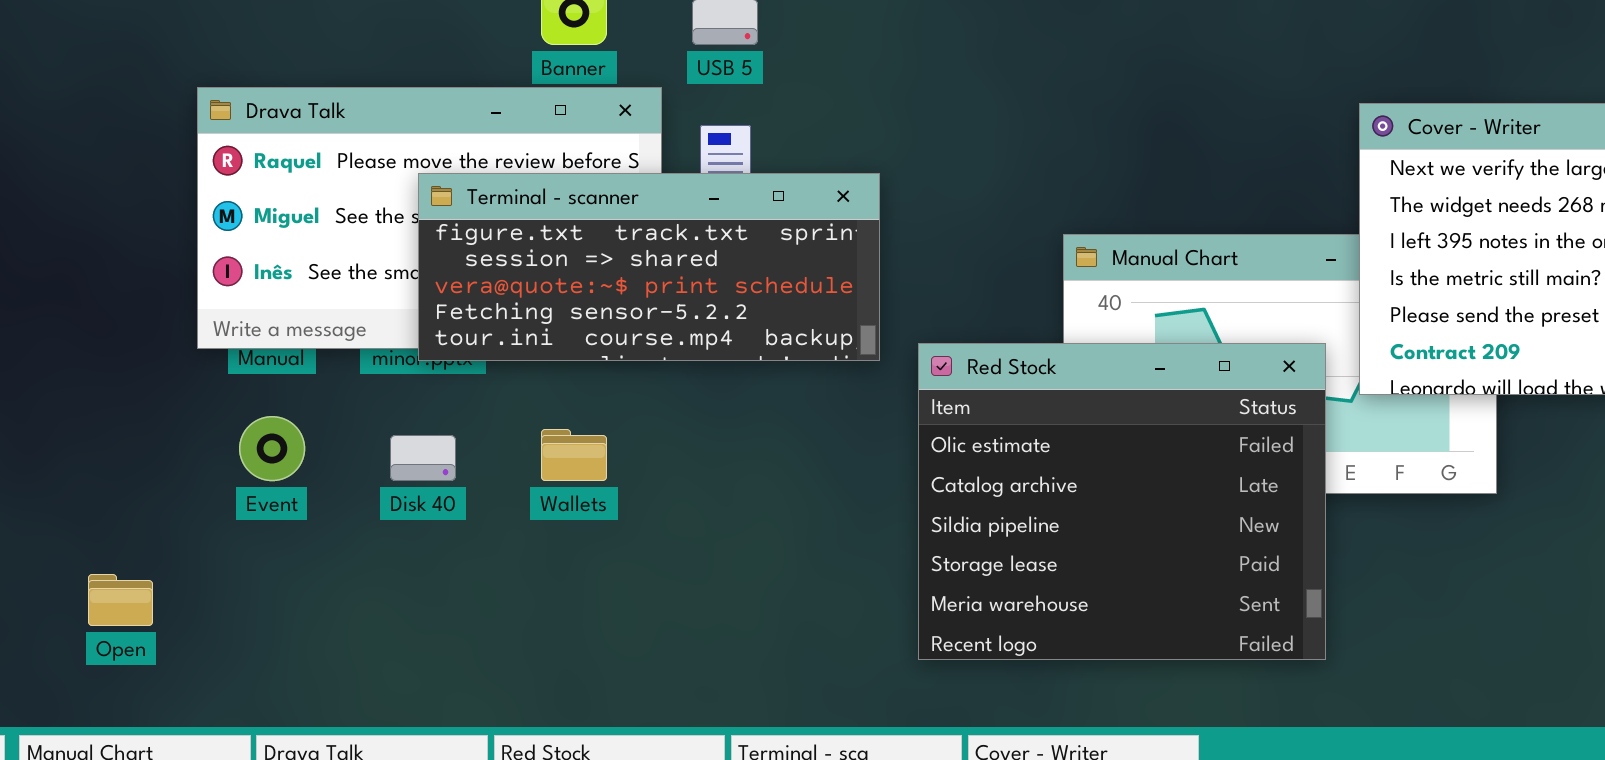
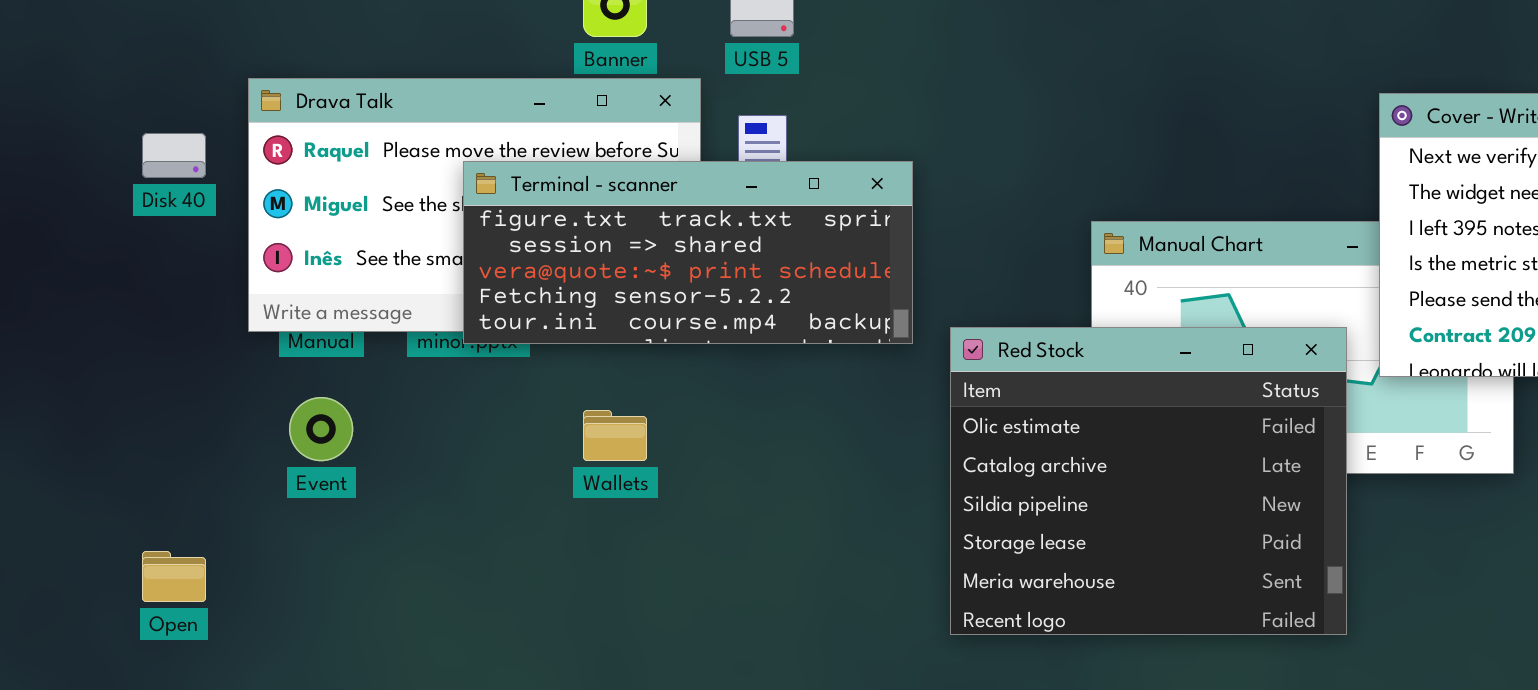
Disk 40: [390,435,456,481] -> [142,133,206,178], moved

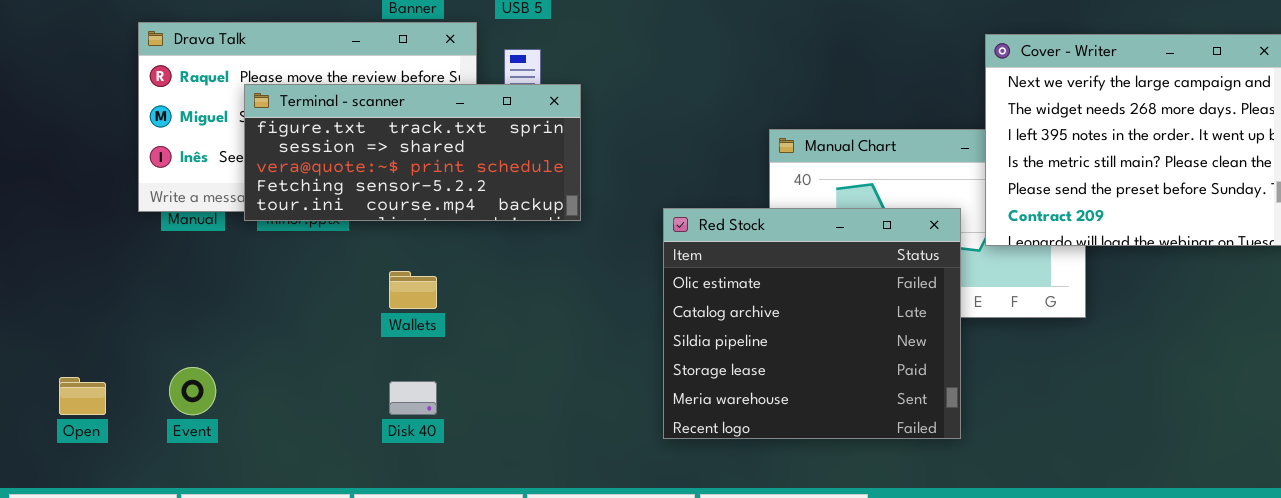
Disk 40: [142,133,206,178] -> [389,381,437,415], moved
Terminal - scanner: [463,161,913,344] -> [244,84,581,221], moved
Event: [289,397,353,461] -> [169,367,216,415], moved

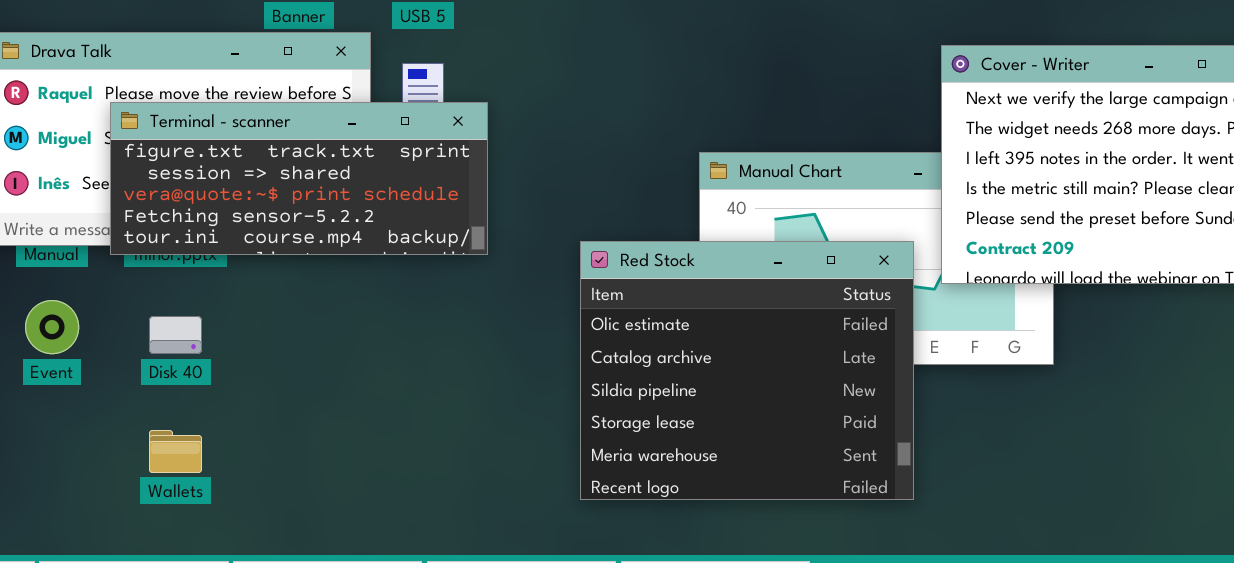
Wallets: [389,271,437,309] -> [149,430,202,473], moved
Event: [169,367,216,415] -> [25,300,79,354], moved
Disk 40: [389,381,437,415] -> [149,316,202,354], moved

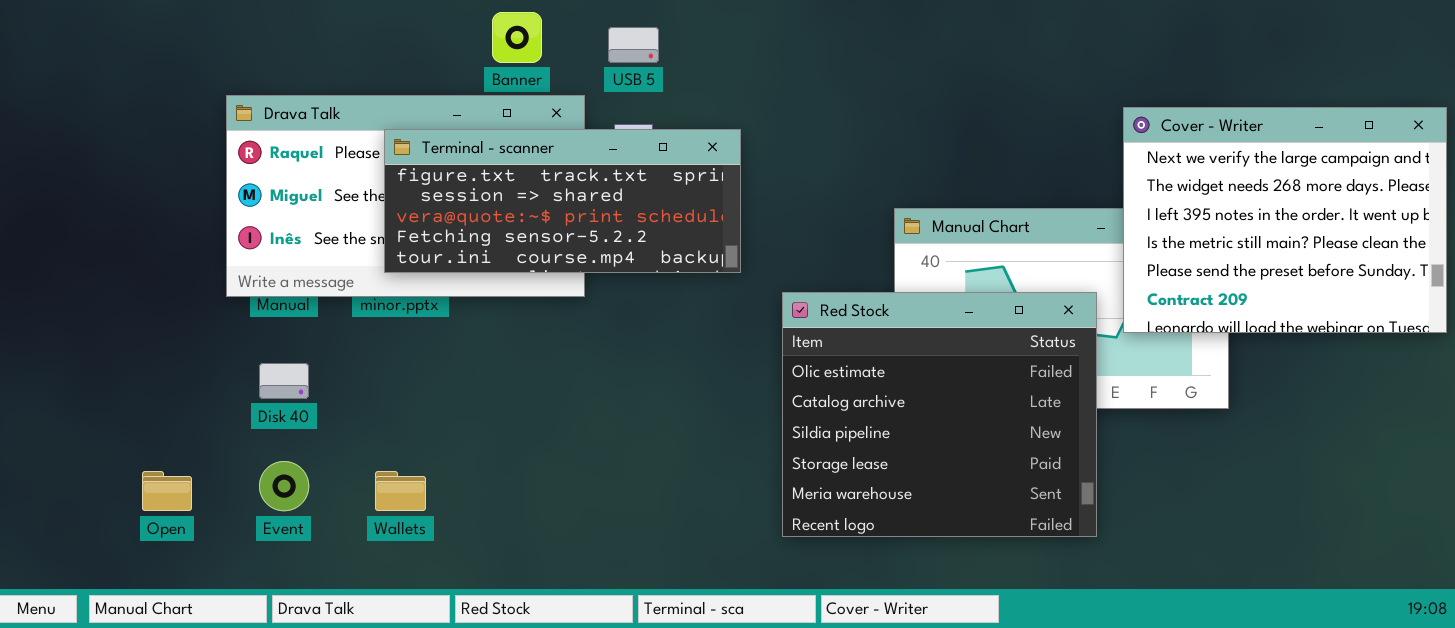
Terminal - scanner: [110,102,488,255] -> [384,129,741,273], moved
Event: [25,300,79,354] -> [259,461,309,511], moved
Disk 40: [149,316,202,354] -> [259,363,309,399], moved

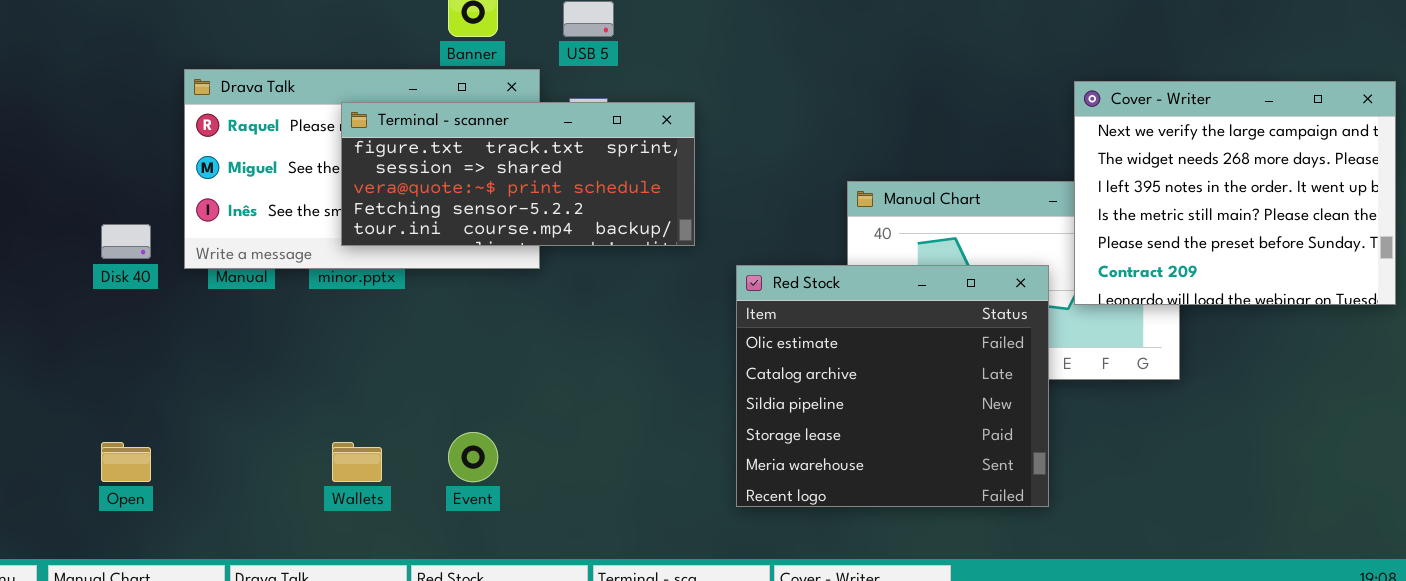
Disk 40: [259,363,309,399] -> [101,224,151,259], moved
Event: [259,461,309,511] -> [448,432,498,482], moved

